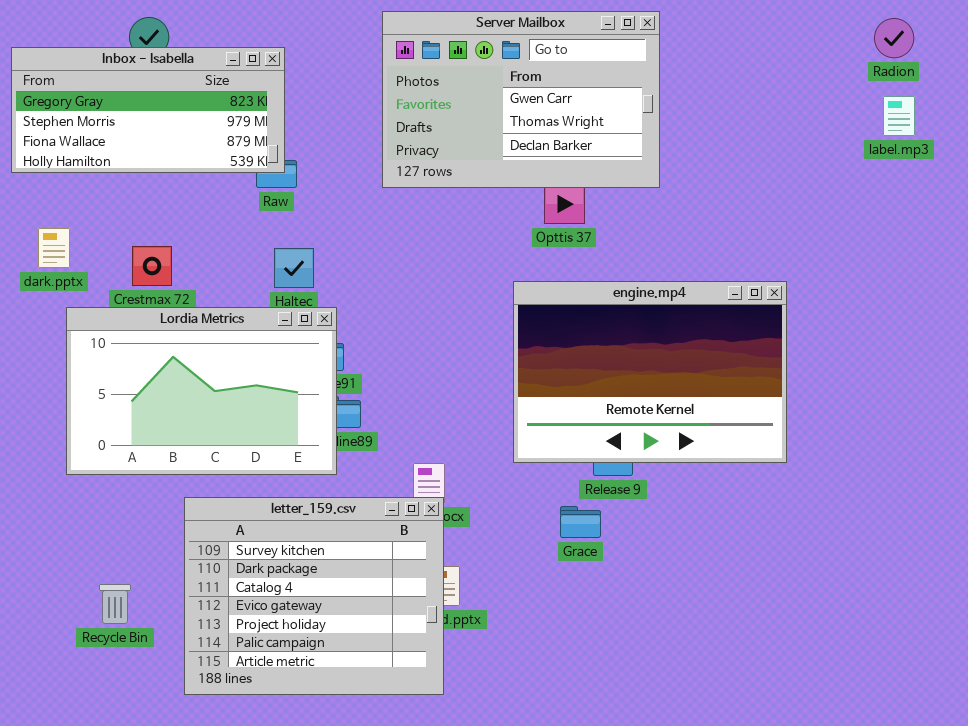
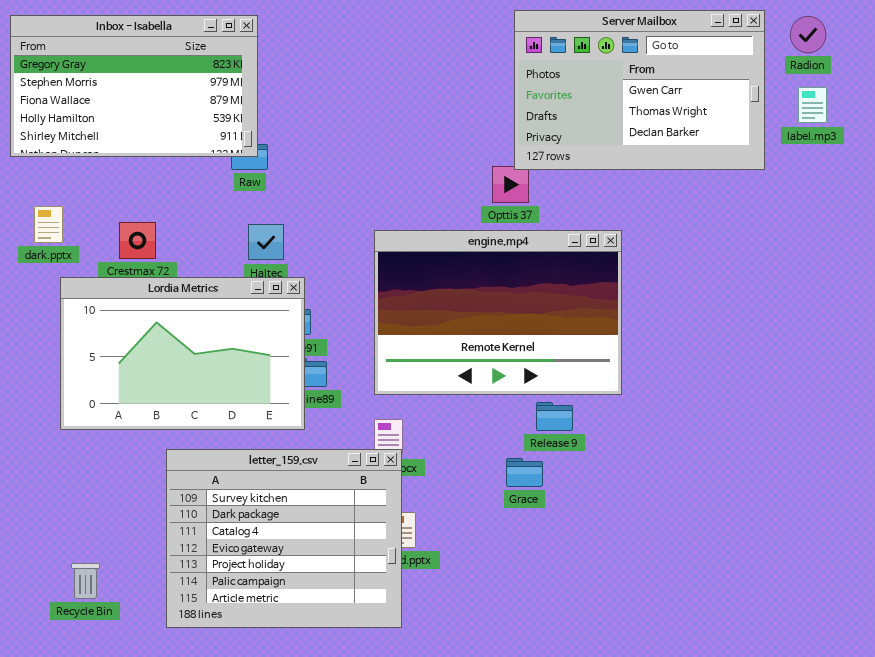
Server Mailbox: [382,11,660,188] -> [514,10,765,170], moved
Inbox - Isabella: [11,47,285,173] -> [10,15,258,157], resized
engine.mp4: [513,281,787,463] -> [374,230,622,395], moved
Recycle Bin: [99,584,131,624] -> [71,563,100,599], moved

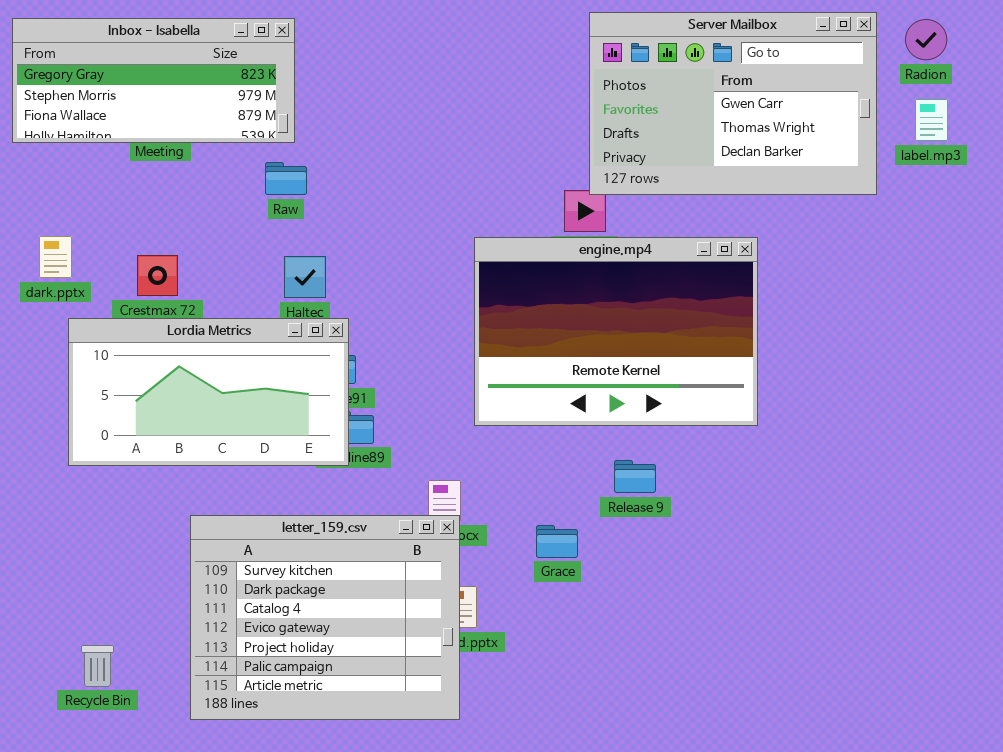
Inbox - Isabella: [10,15,258,157] -> [12,18,295,143], resized
engine.mp4: [374,230,622,395] -> [474,237,758,426], moved
Lordia Metrics: [60,277,305,430] -> [68,318,349,466], resized
Grace: [506,458,543,487] -> [536,525,578,558], moved

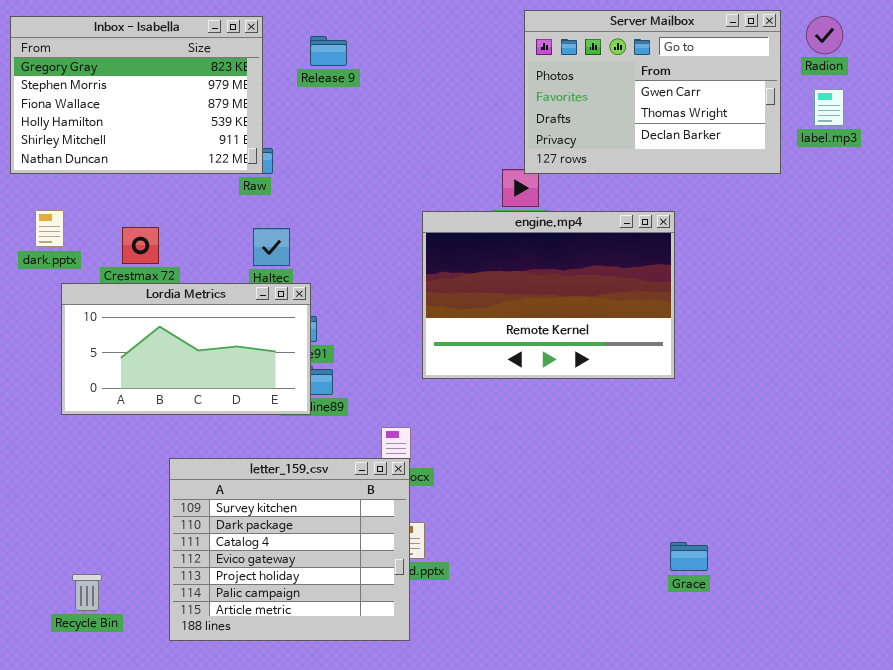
Inbox - Isabella: [12,18,295,143] -> [10,16,263,174], resized
Release 9: [614,460,656,493] -> [310,36,347,66], moved
Grace: [536,525,578,558] -> [670,542,708,571], moved

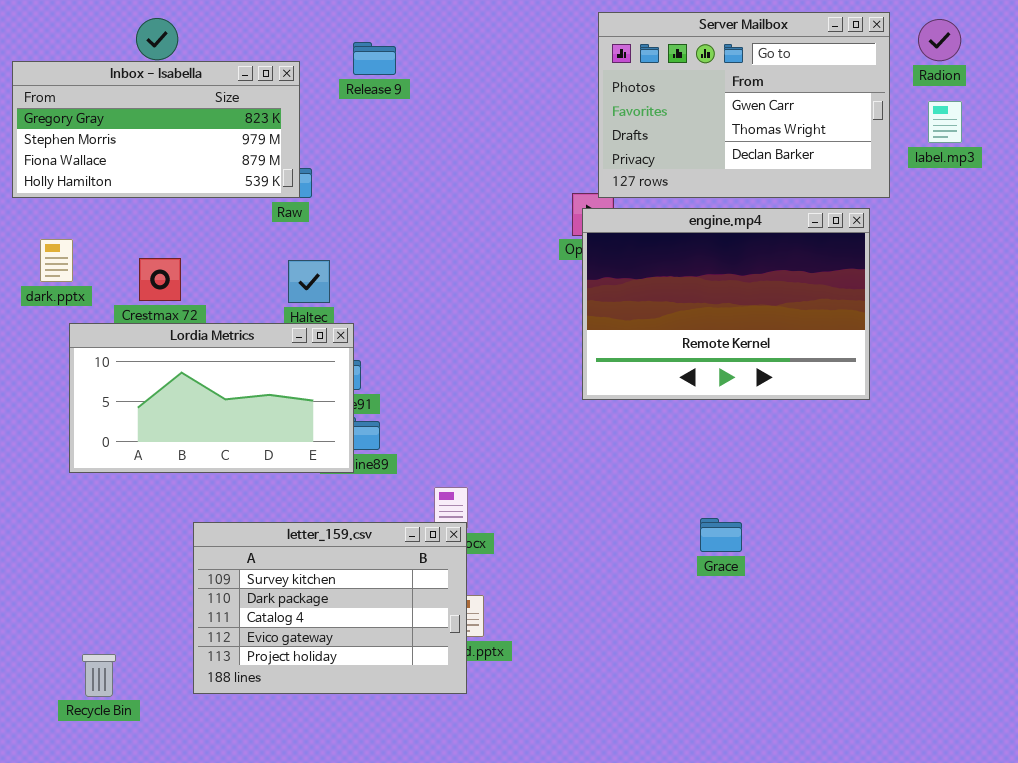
Inbox - Isabella: [10,16,263,174] -> [12,61,300,198], resized
engine.mp4: [422,211,675,379] -> [582,208,870,400], moved
letter_159.csv: [169,458,410,641] -> [193,522,467,694], resized
Grace: [670,542,708,571] -> [700,518,742,552], moved

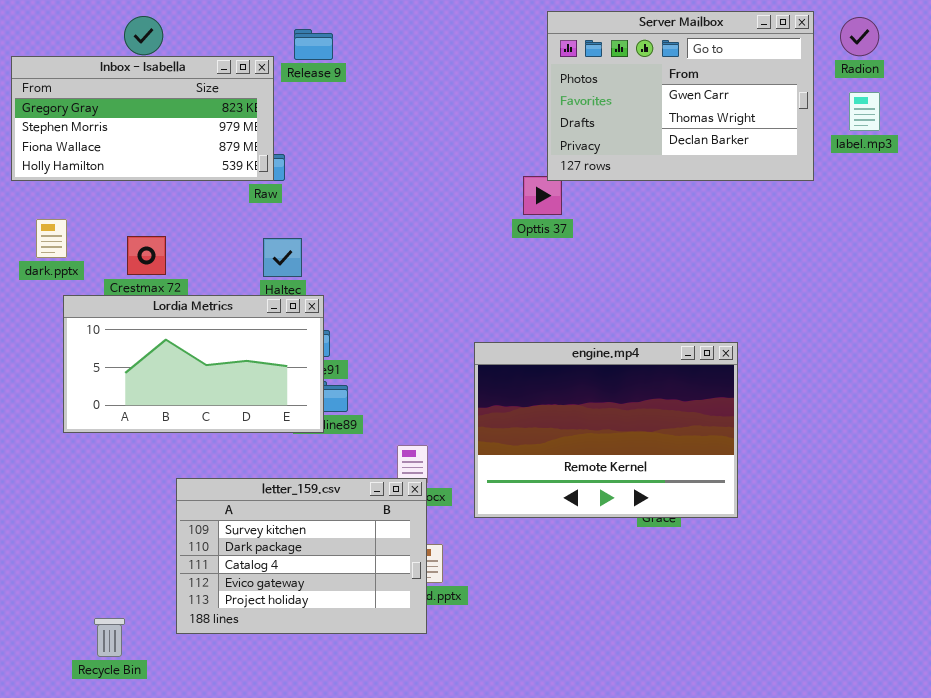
Release 9: [353,42,396,75] -> [294,29,333,60], moved
engine.mp4: [582,208,870,400] -> [474,342,738,518], moved
Recycle Bin: [82,654,116,697] -> [94,618,125,657], moved

